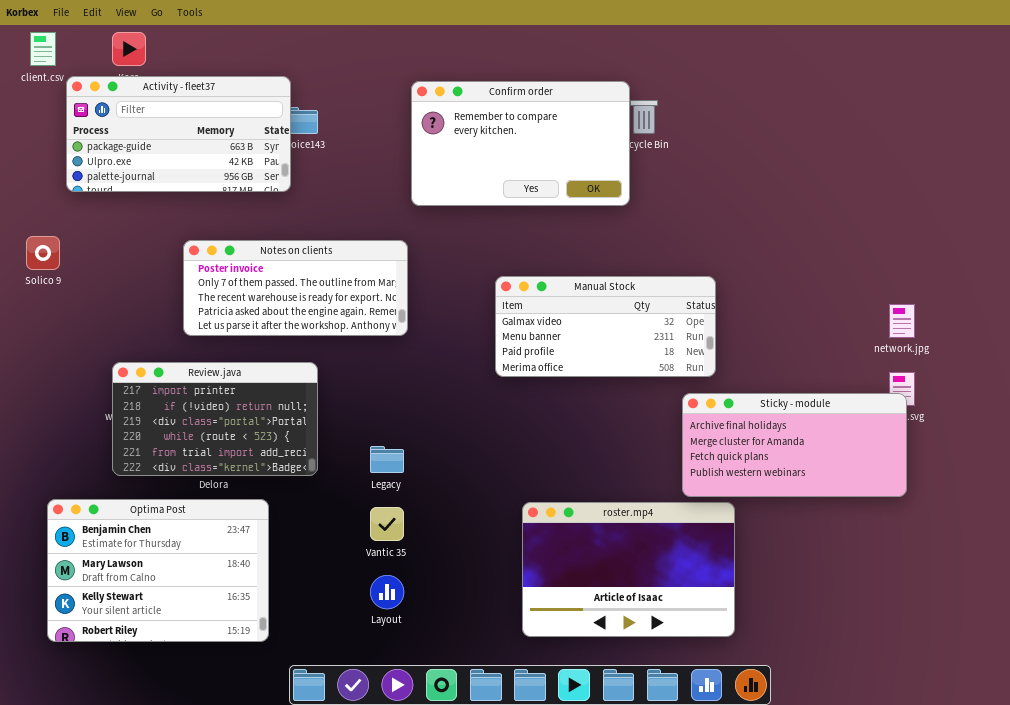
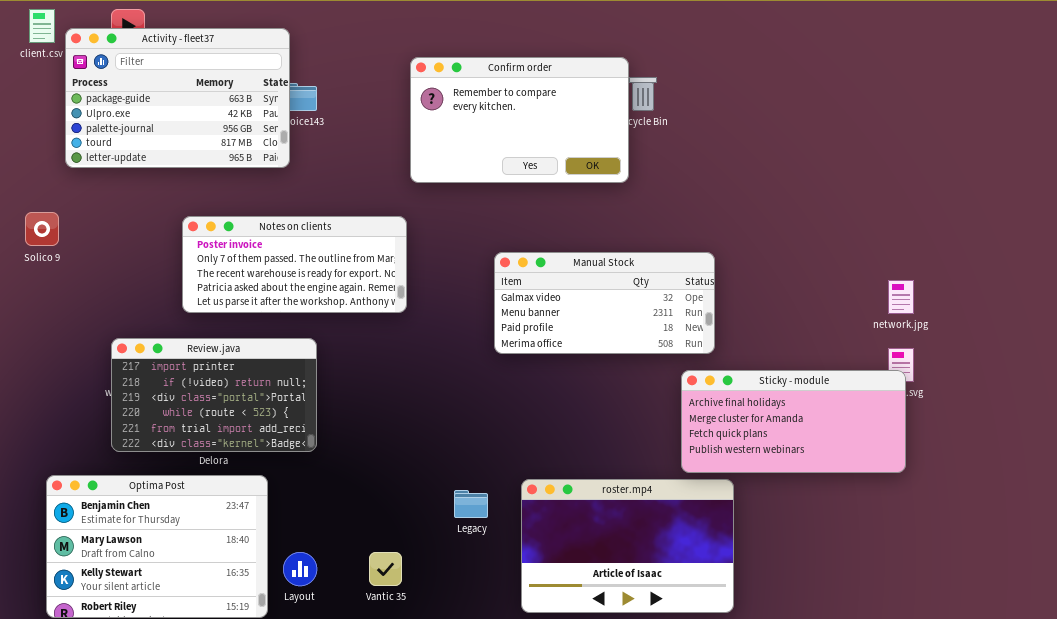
Activity - fleet37: [66,76,291,192] -> [65,28,290,168], resized
Legacy: [370,446,404,473] -> [454,490,488,518], moved
Vantic 35: [370,507,404,541] -> [369,552,402,586], moved
Layout: [370,575,404,609] -> [283,552,317,586], moved

